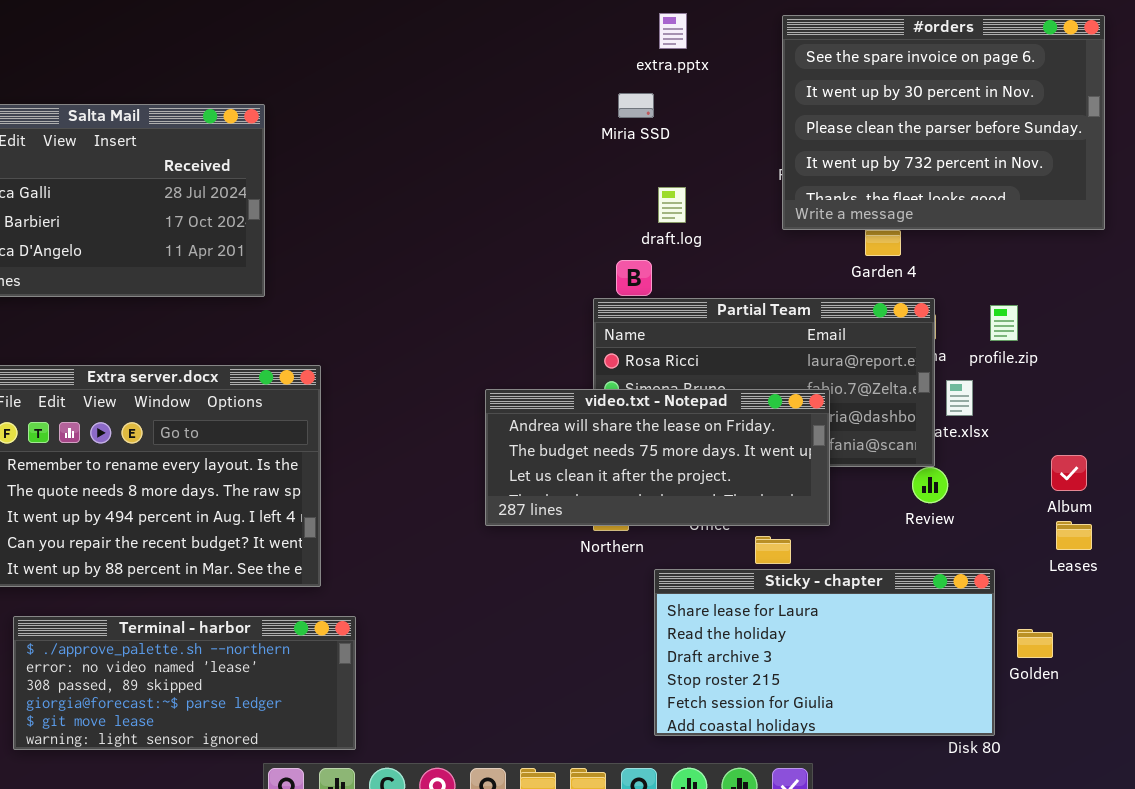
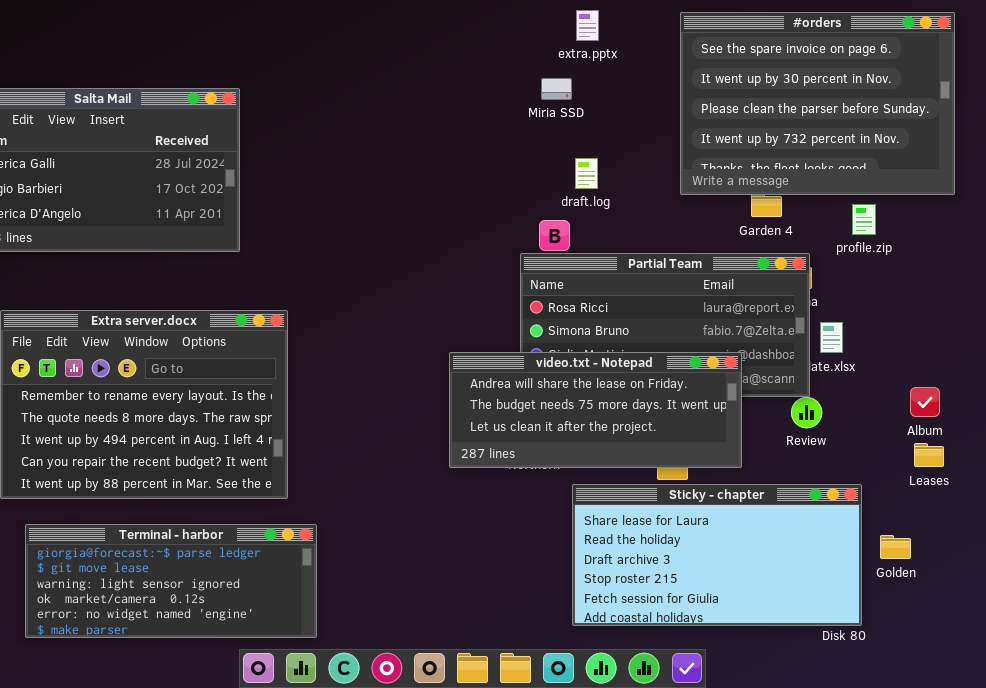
profile.zip: [990,305,1018,341] -> [852,204,876,235], moved
video.txt - Notepad: [485,389,830,526] -> [449,352,742,468], moved
Terminal - harbor: [13,616,356,750] -> [25,524,317,638], scrolled down 3 rows

